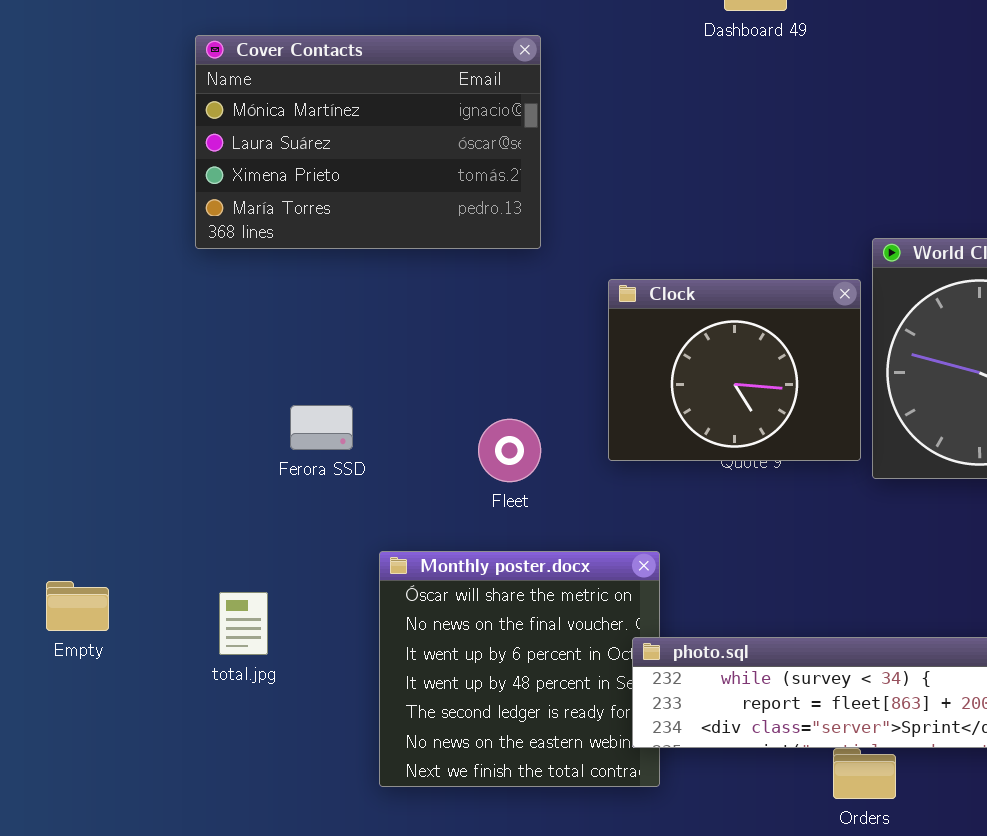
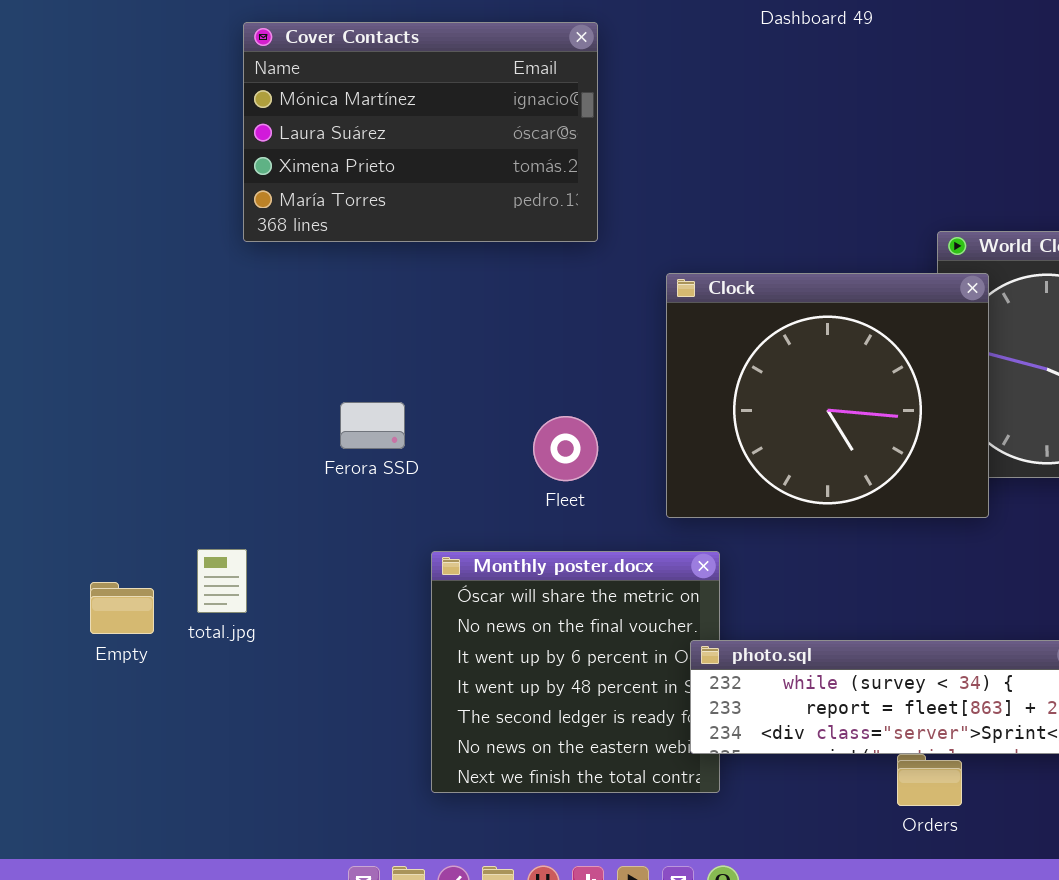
Clock: [608,279,861,461] -> [666,273,989,518], resized
total.jpg: [219,592,268,655] -> [197,549,247,613], moved

